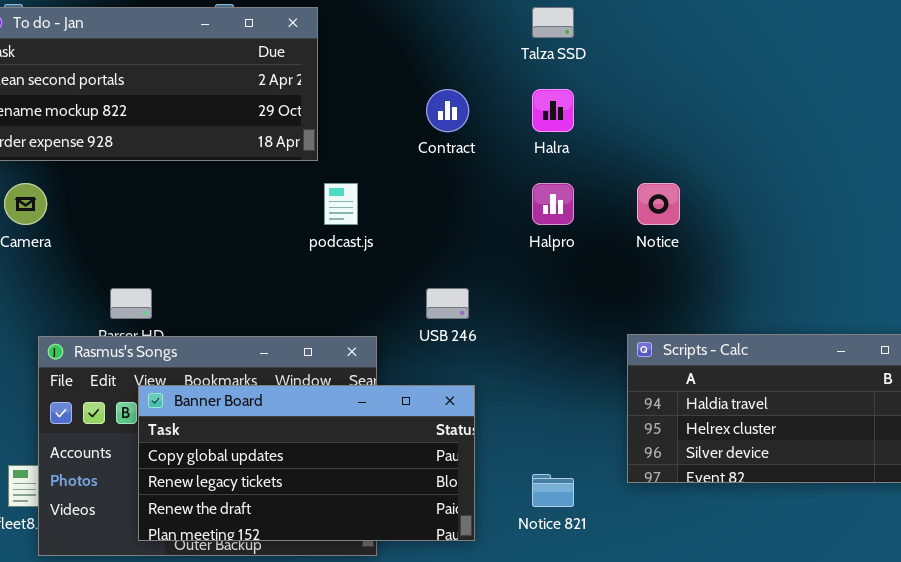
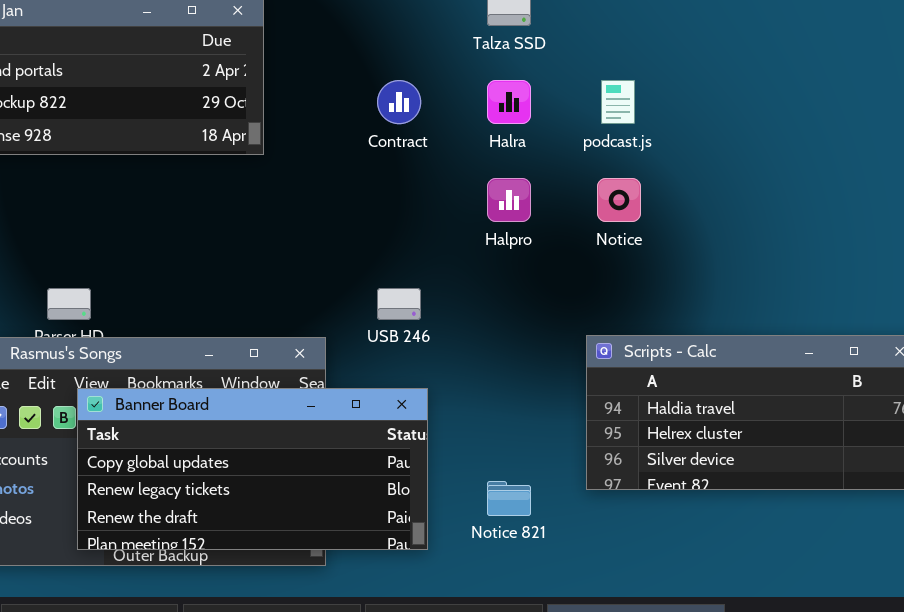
podcast.js: [324,183,358,225] -> [601,80,635,124], moved

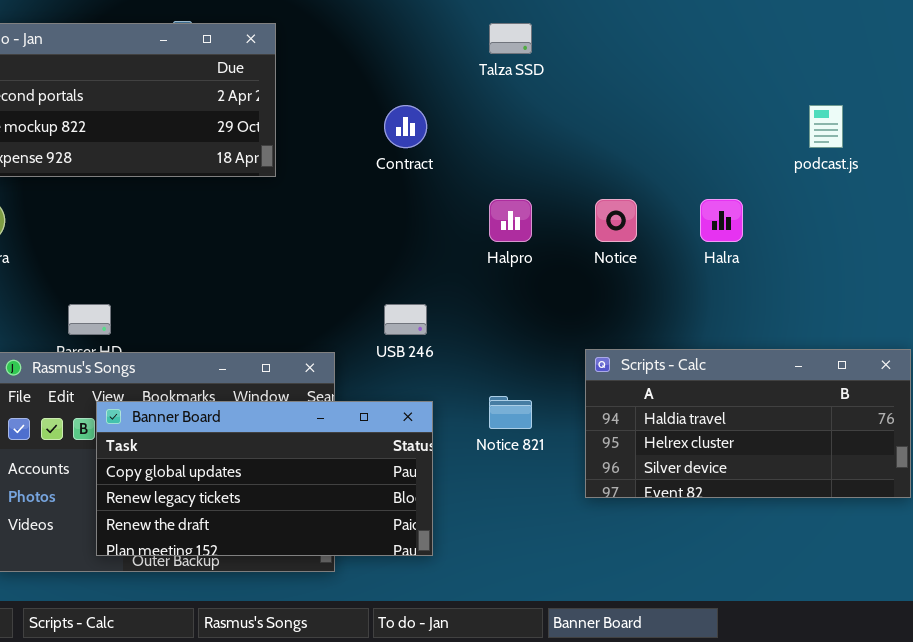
Halra: [487,80,531,124] -> [700,199,743,242], moved
podcast.js: [601,80,635,124] -> [809,105,843,148], moved
Notice 821: [487,481,531,516] -> [489,396,532,429], moved

